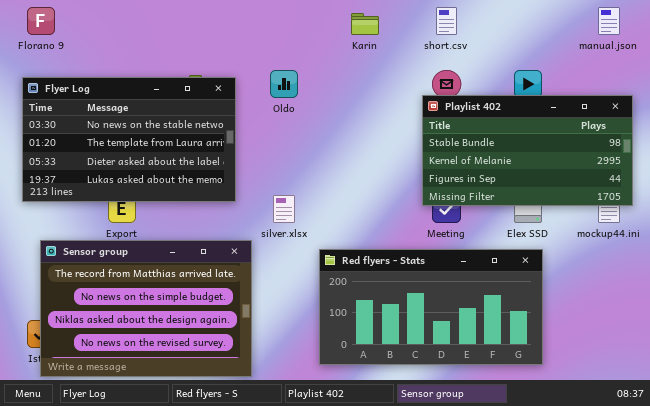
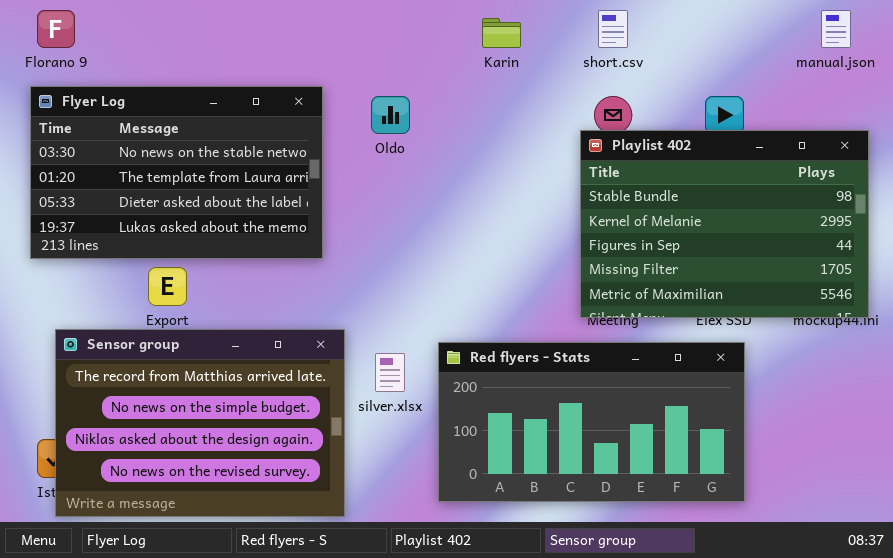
Flyer Log: [22,77,236,202] -> [30,86,323,259], moved
Playlist 402: [422,95,633,206] -> [580,130,869,318], resized
silver.xlsx: [273,195,295,223] -> [375,353,405,392], moved

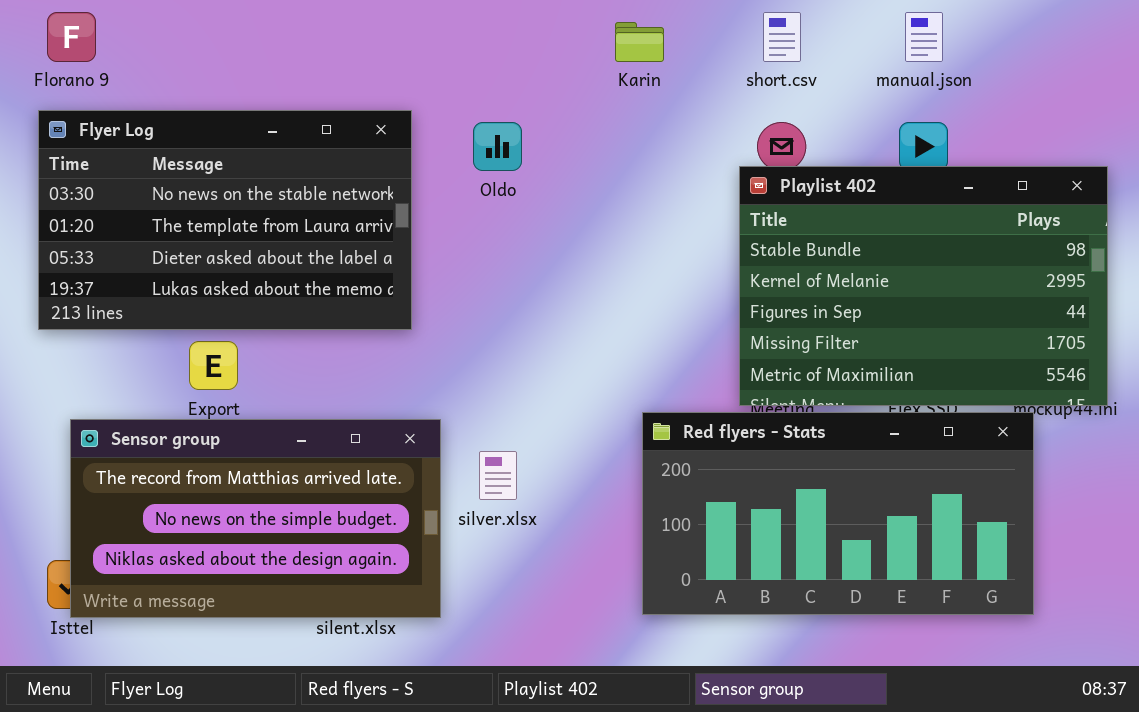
manual.json: [821,10,851,48] -> [905,12,943,62], moved
Sensor group: [55,329,345,517] -> [70,419,441,618], resized
Red flyers - Stats: [438,342,745,502] -> [642,412,1034,615], moved

